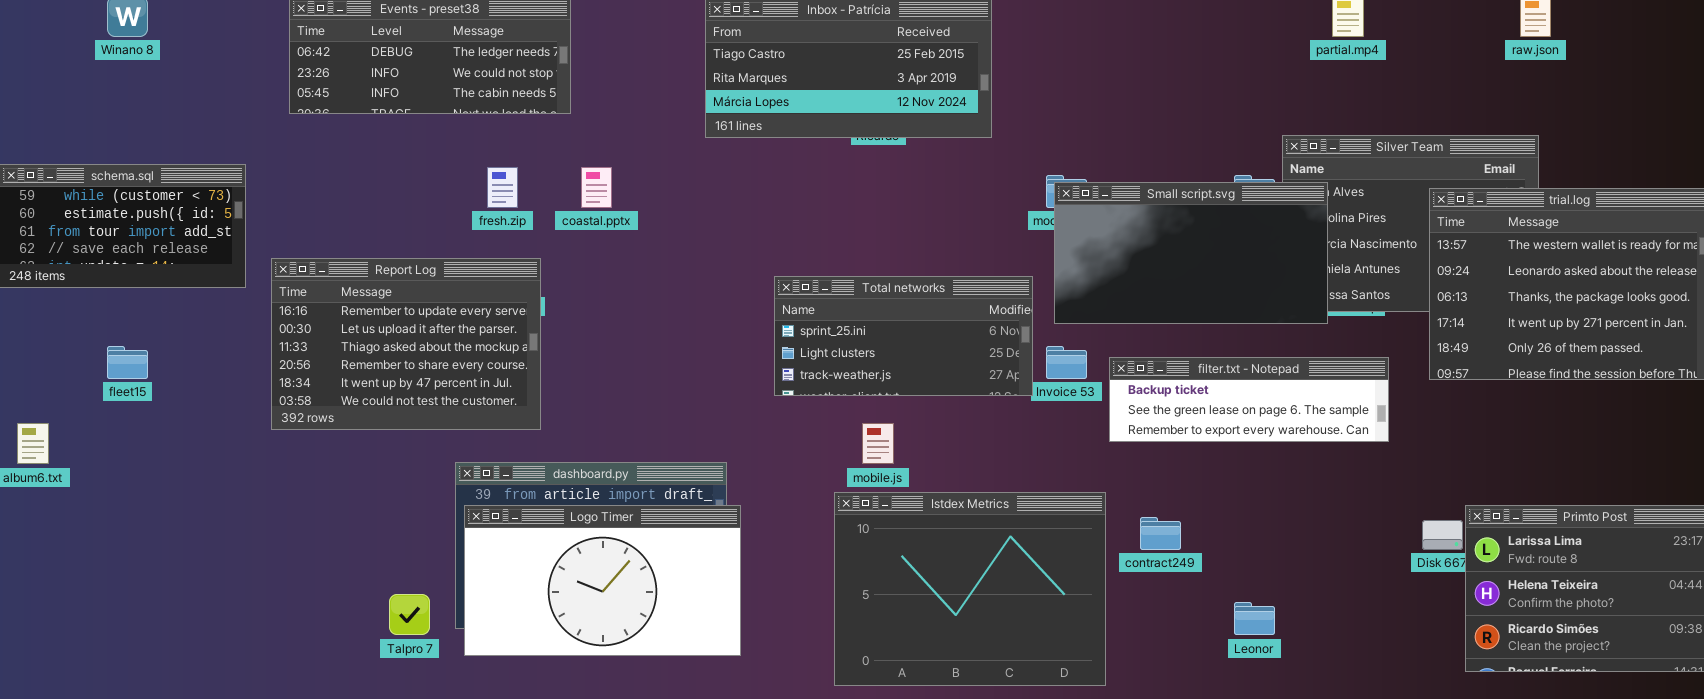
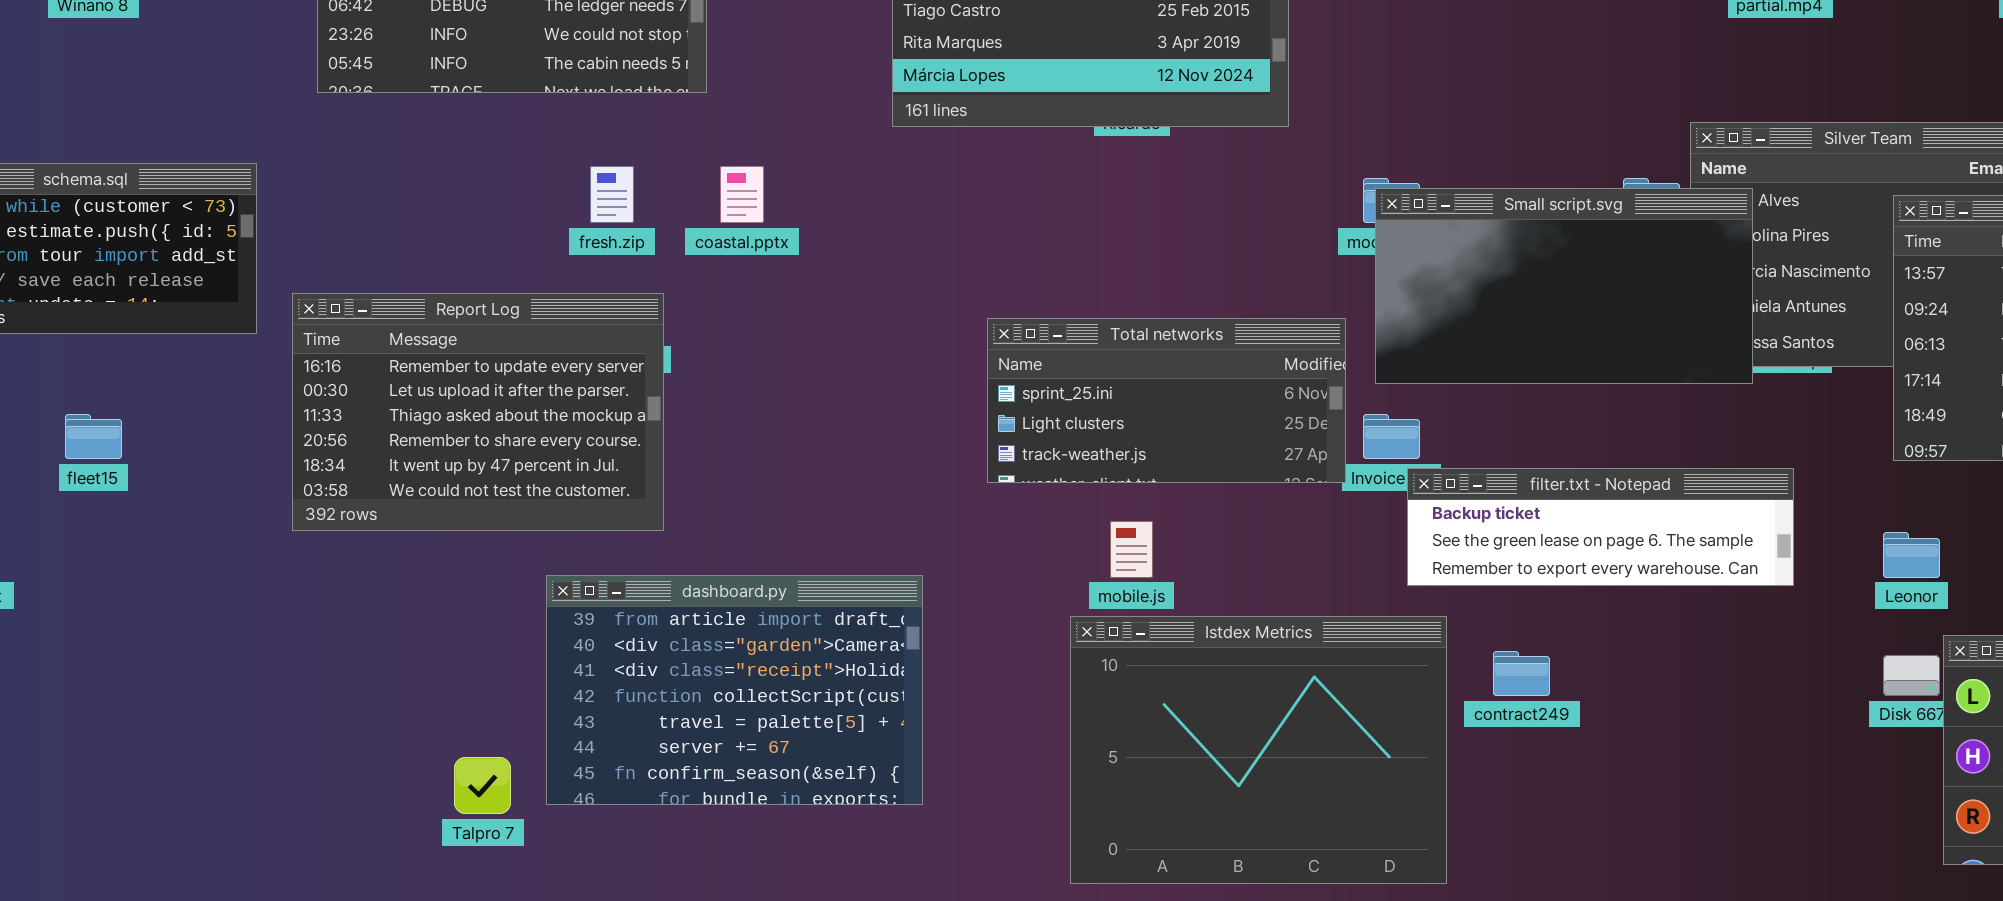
filter.txt - Notepad: [1109,357,1389,442] -> [1407,468,1794,586], moved
Logo Timer: [464,505,741,656] -> none, closed
Leonor: [1234,602,1275,635] -> [1883,532,1940,578], moved

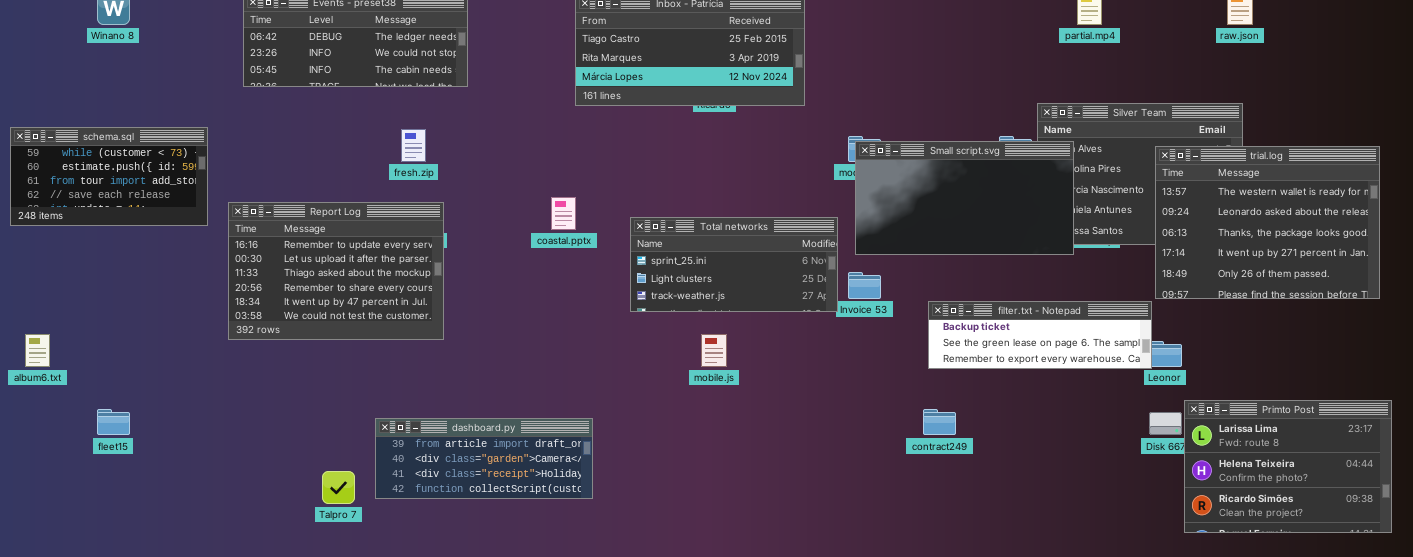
coastal.pptx: [720,166,764,223] -> [551,197,576,230], moved
fleet15: [65,414,122,459] -> [97,409,130,435], moved
filter.txt - Notepad: [1407,468,1794,586] -> [928,301,1152,369], moved
dashboard.py: [546,575,923,805] -> [375,418,593,499], resized
Istdex Metrics: [1070,616,1447,884] -> none, closed

